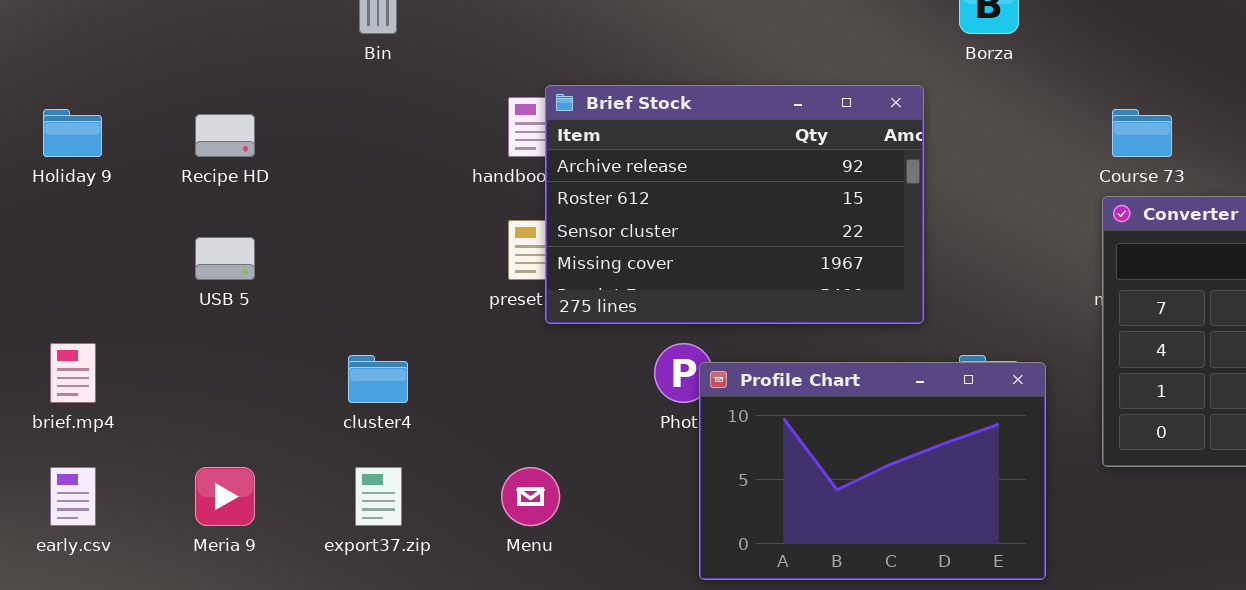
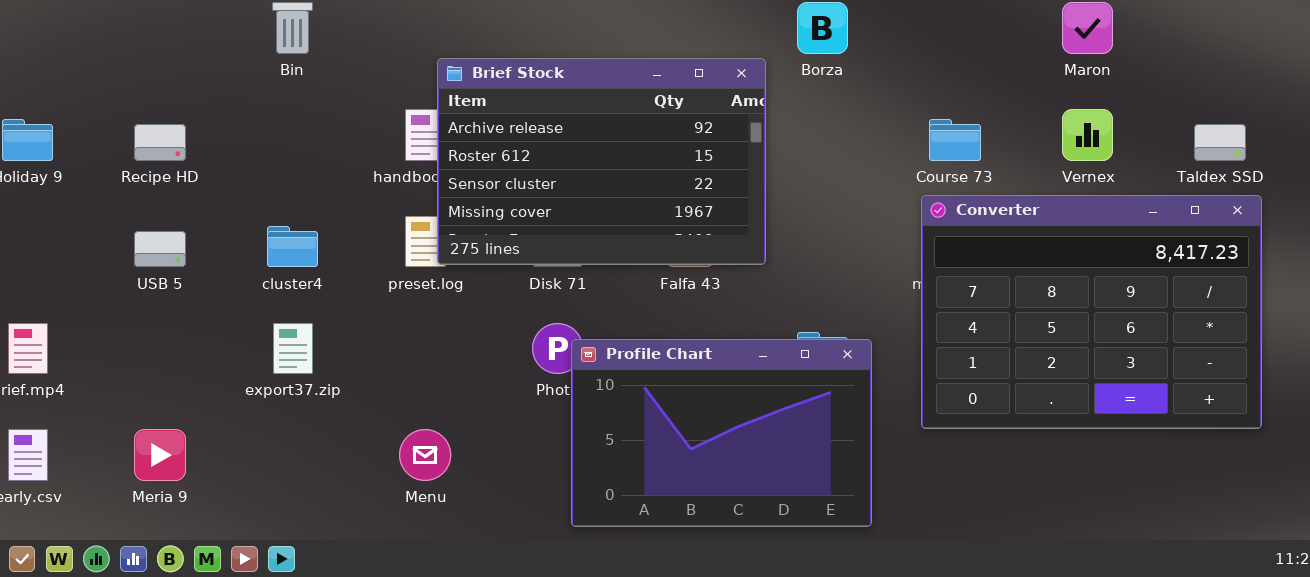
Brief Stock: [545,85,924,324] -> [437,58,766,265], moved
cluster4: [348,355,408,403] -> [267,226,318,267], moved
export37.zip: [355,467,402,526] -> [273,323,313,374], moved

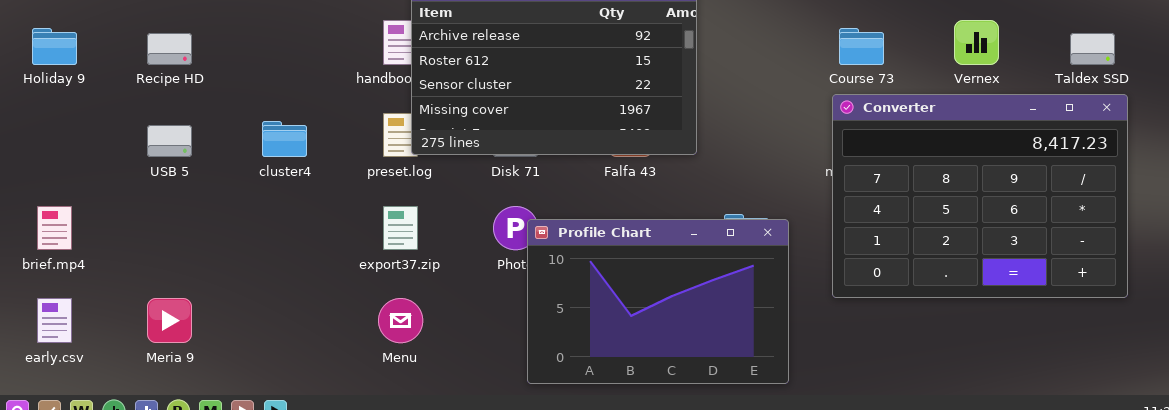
export37.zip: [273,323,313,374] -> [383,206,418,250], moved

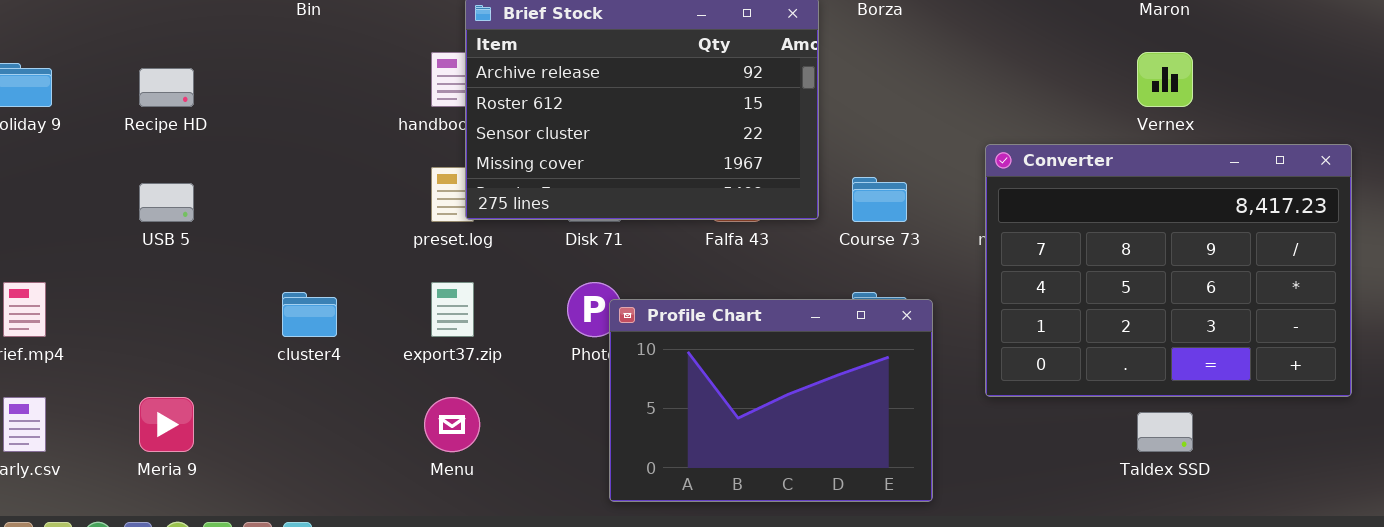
Course 73: [839,28,884,65] -> [852,177,907,222], moved
Taldex SSD: [1070,33,1115,65] -> [1137,412,1193,452], moved
cluster4: [262,121,307,157] -> [282,292,337,337], moved

